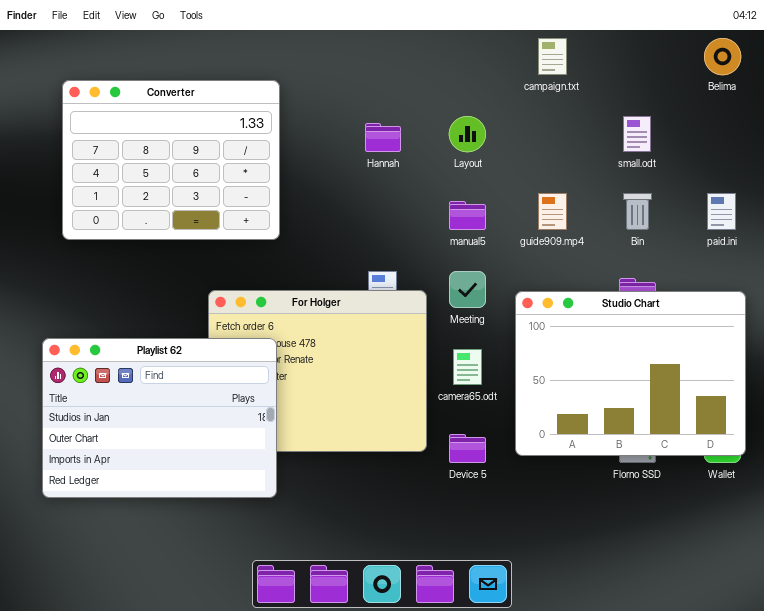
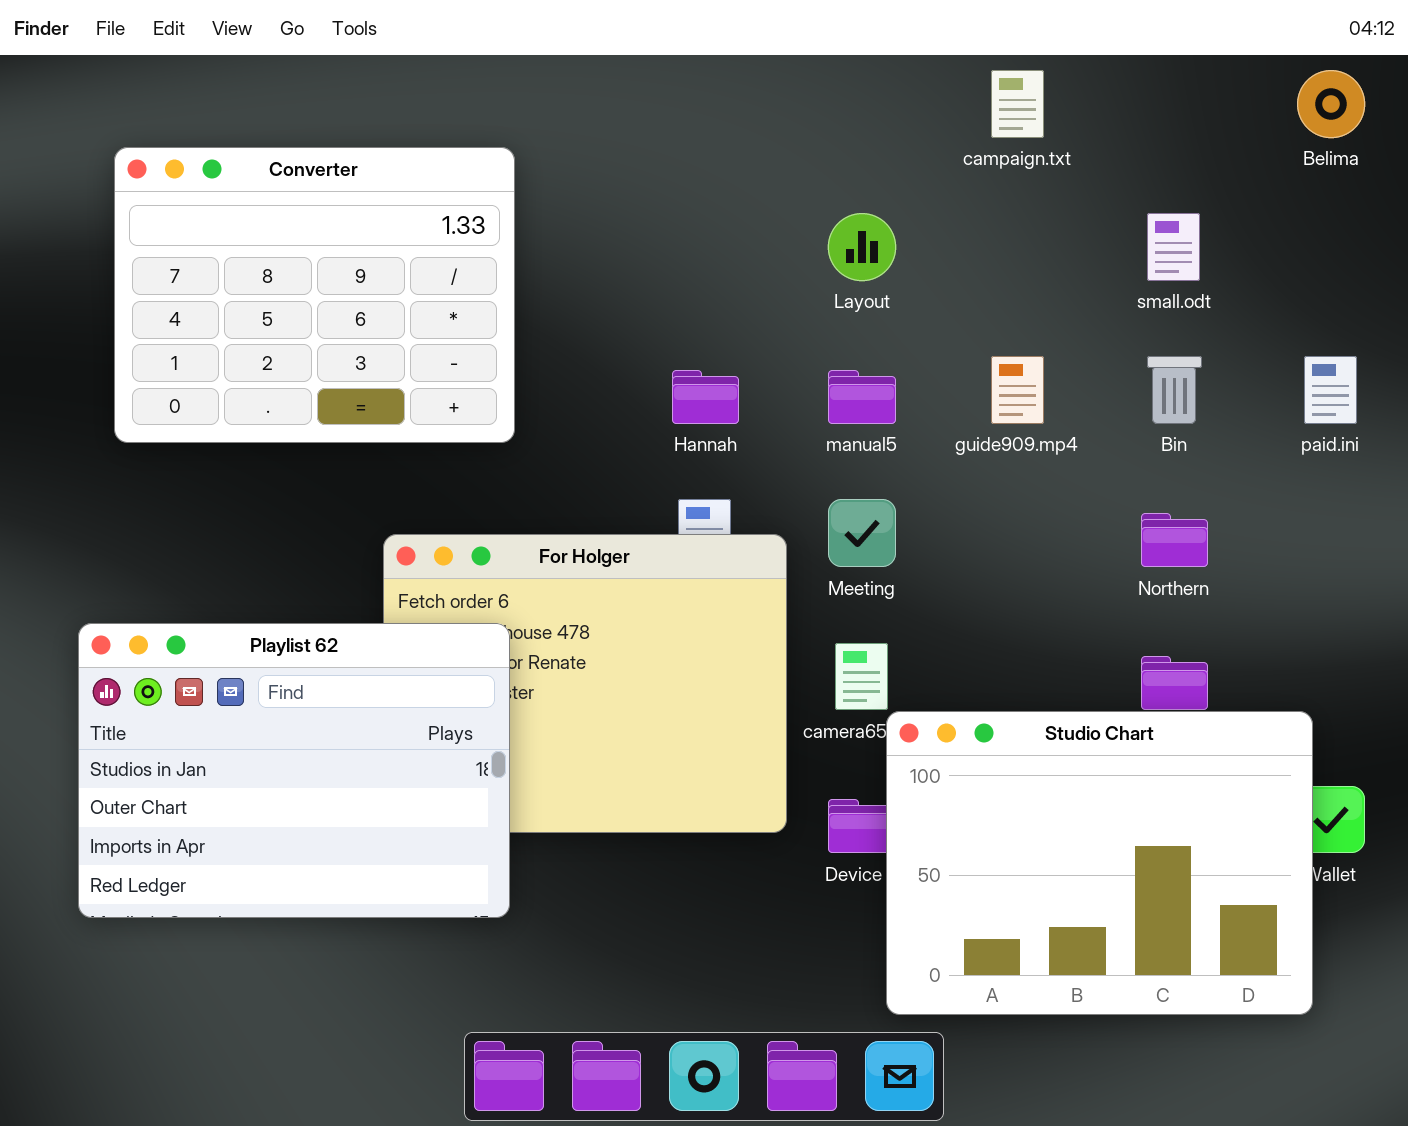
Hannah: [365,123,401,152] -> [672,370,739,424], moved
Studio Chart: [515,291,746,456] -> [886,711,1313,1015], moved

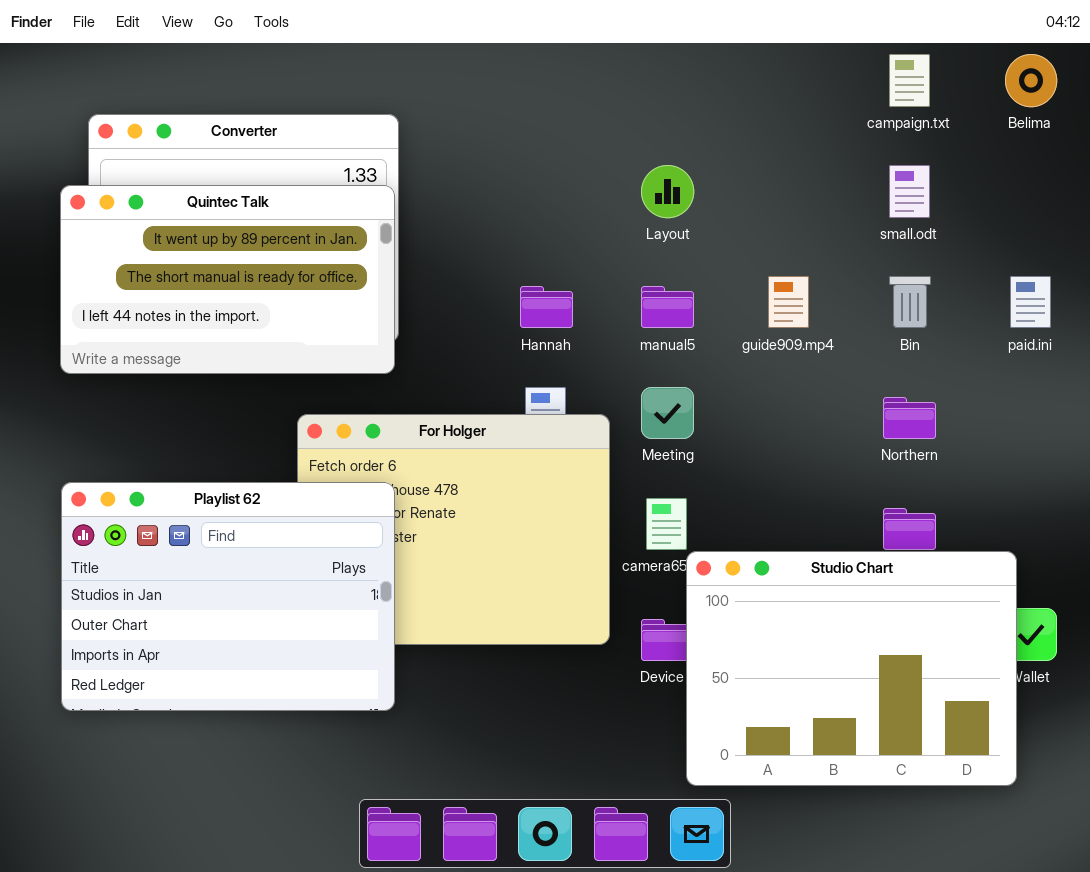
campaign.txt: [991,70,1044,138] -> [889,54,930,107], moved
Quintec Talk: none -> [60,185,395,374], opened

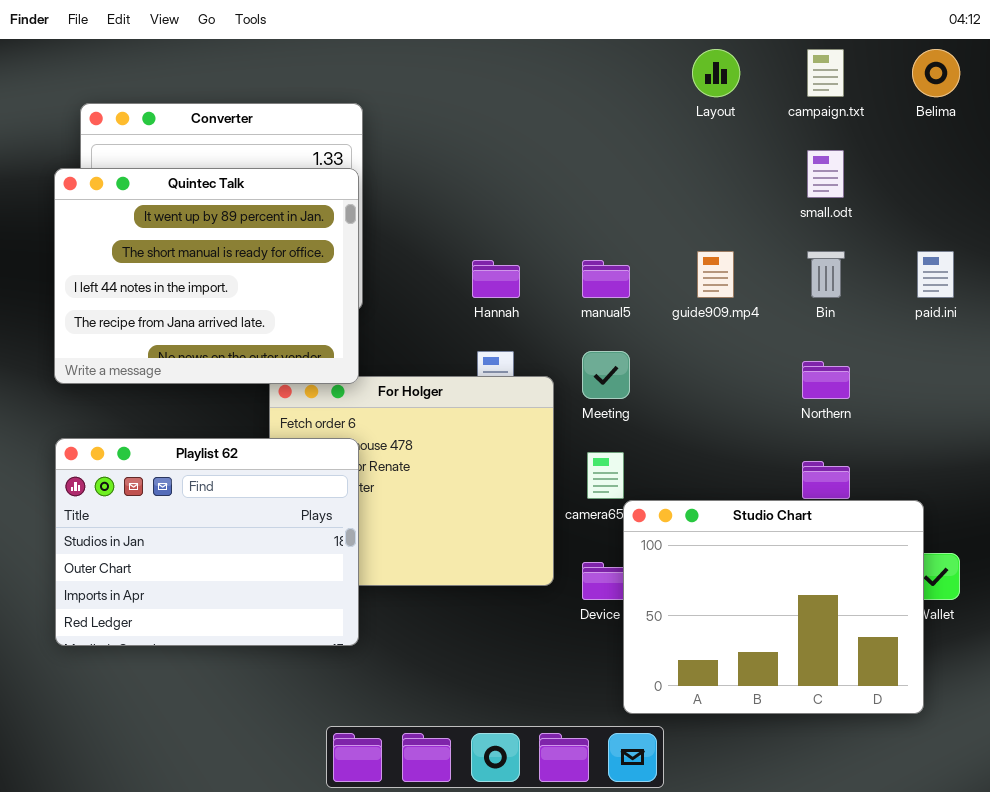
Layout: [641,165,694,218] -> [692,49,740,97], moved
Quintec Talk: [60,185,395,374] -> [54,168,359,384], resized

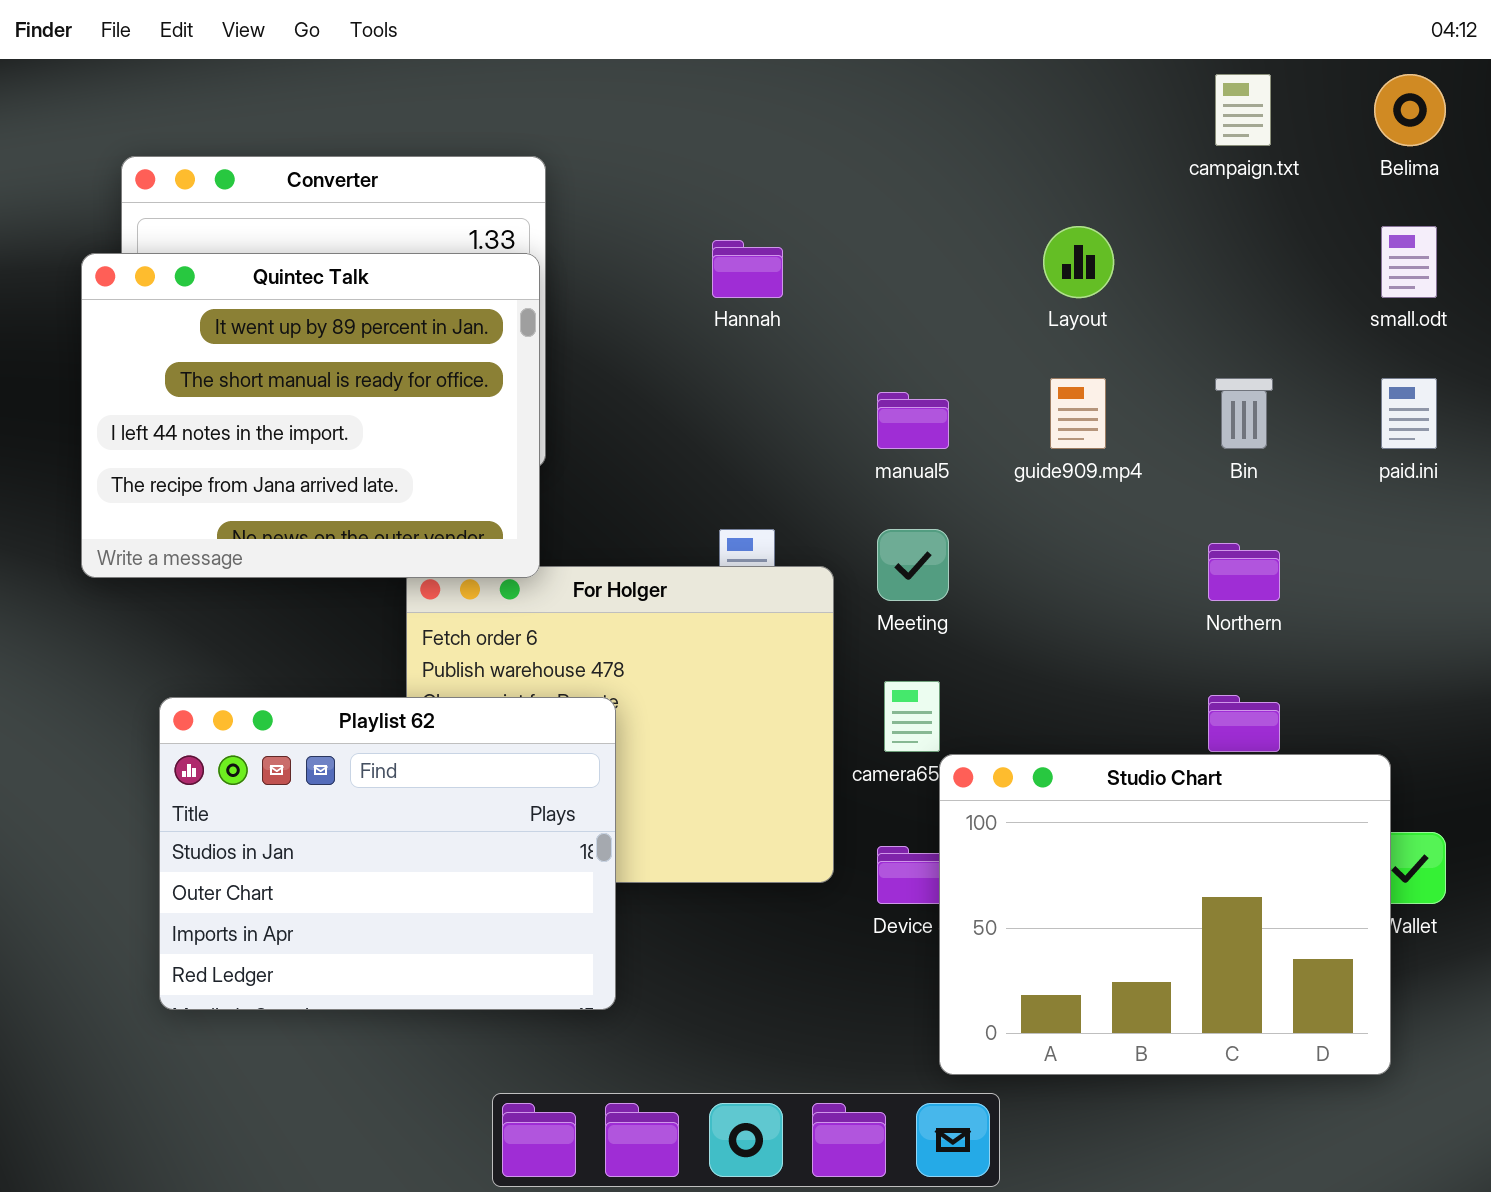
Layout: [692,49,740,97] -> [1043,226,1114,298], moved
small.odt: [807,150,844,198] -> [1381,226,1437,298], moved
Hannah: [472,260,520,298] -> [712,240,783,298], moved
Playlist 62: [55,438,359,646] -> [159,697,616,1010], moved

